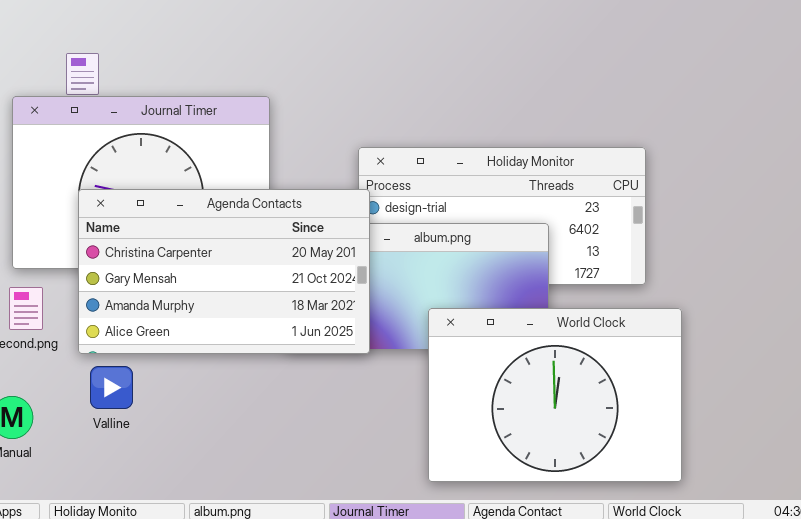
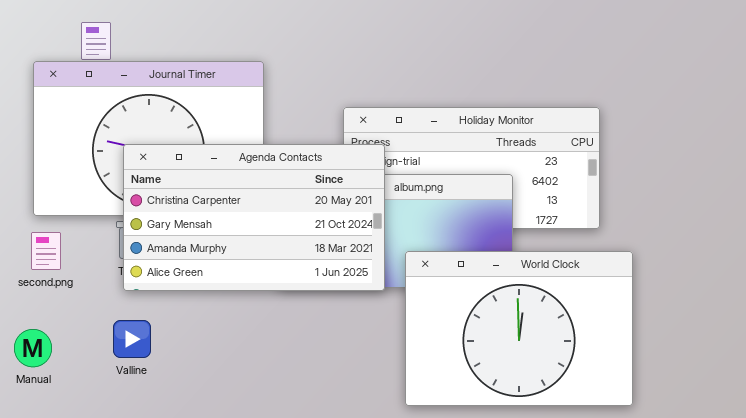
Agenda Contacts: [78,189,370,354] -> [123,144,385,291], moved
Valline: [90,366,133,409] -> [113,320,151,358], moved

